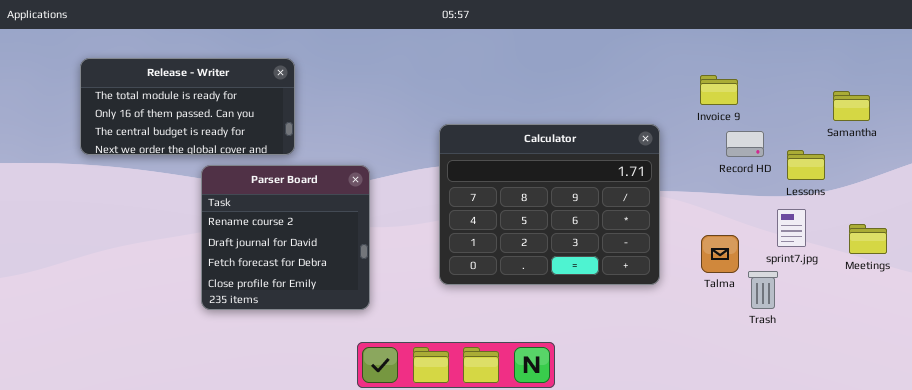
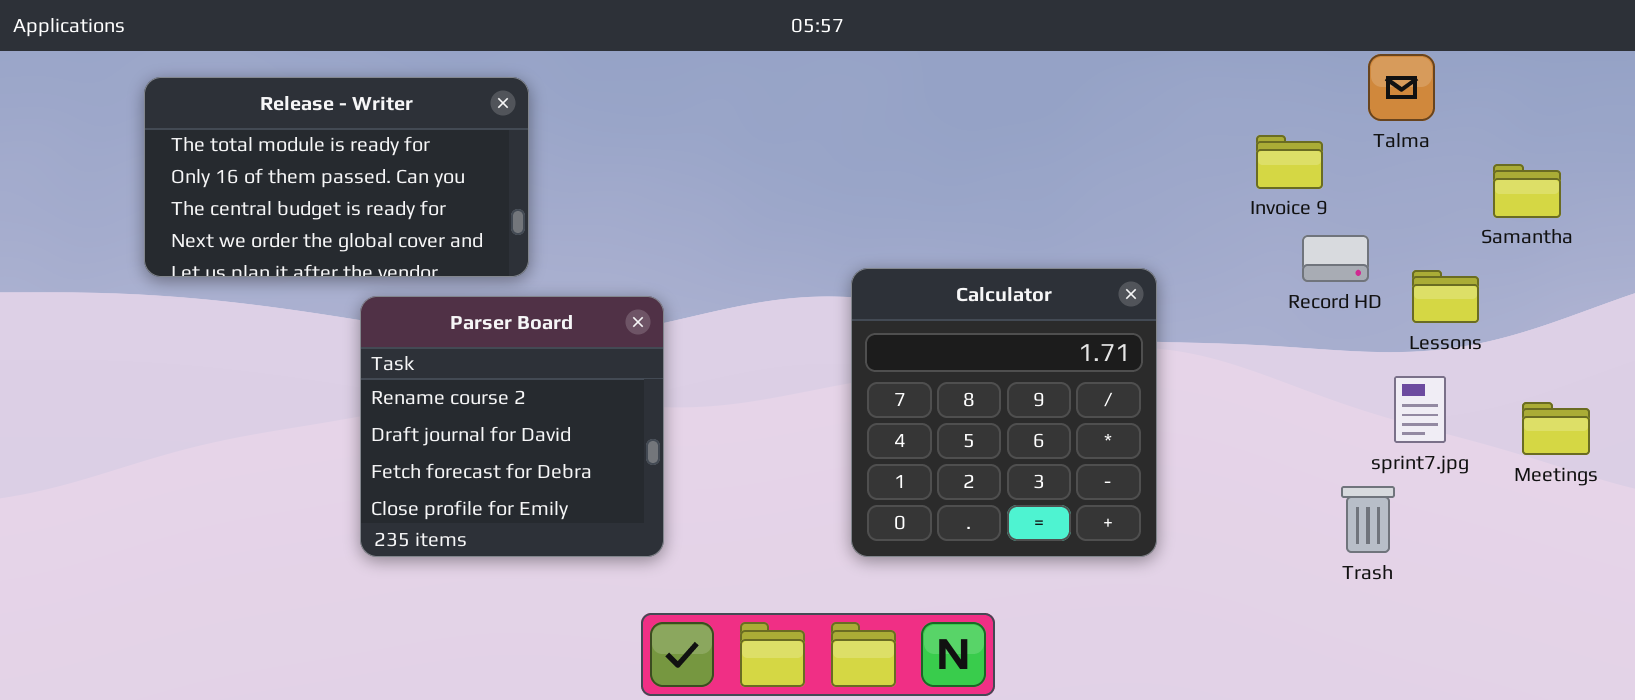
Release - Writer: [80,58,295,155] -> [144,77,529,277], resized
Calculator: [439,124,660,285] -> [851,268,1157,557], moved, resized
Talma: [701,235,739,273] -> [1368,54,1435,121], moved

